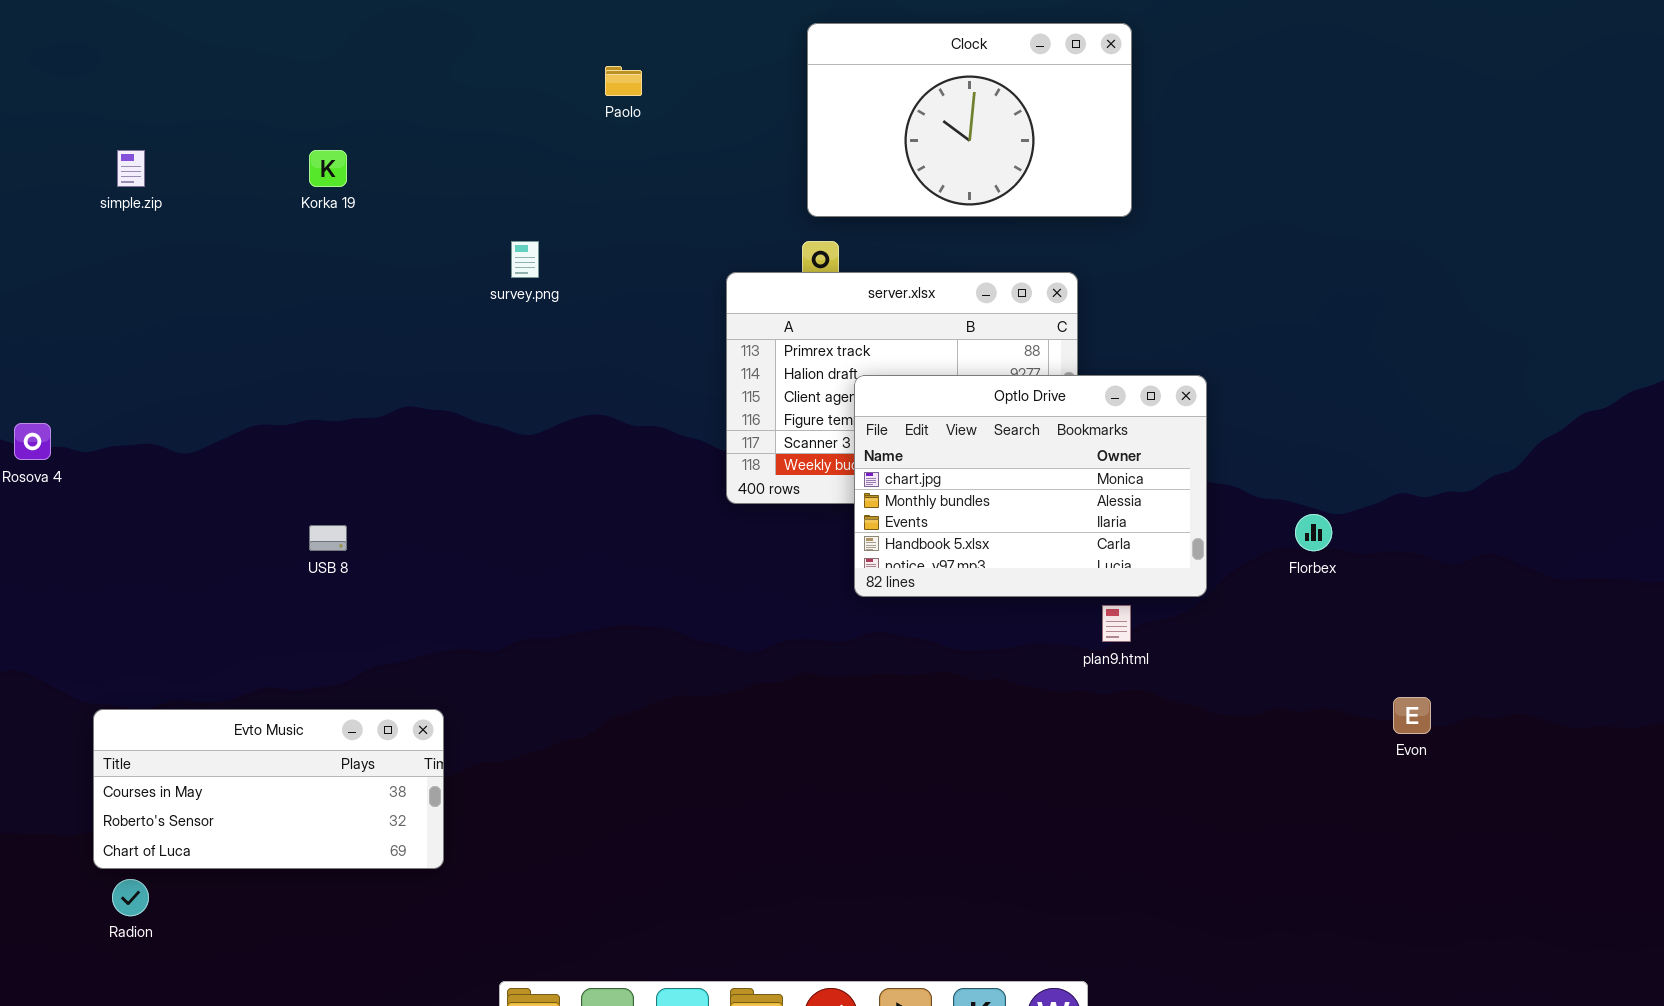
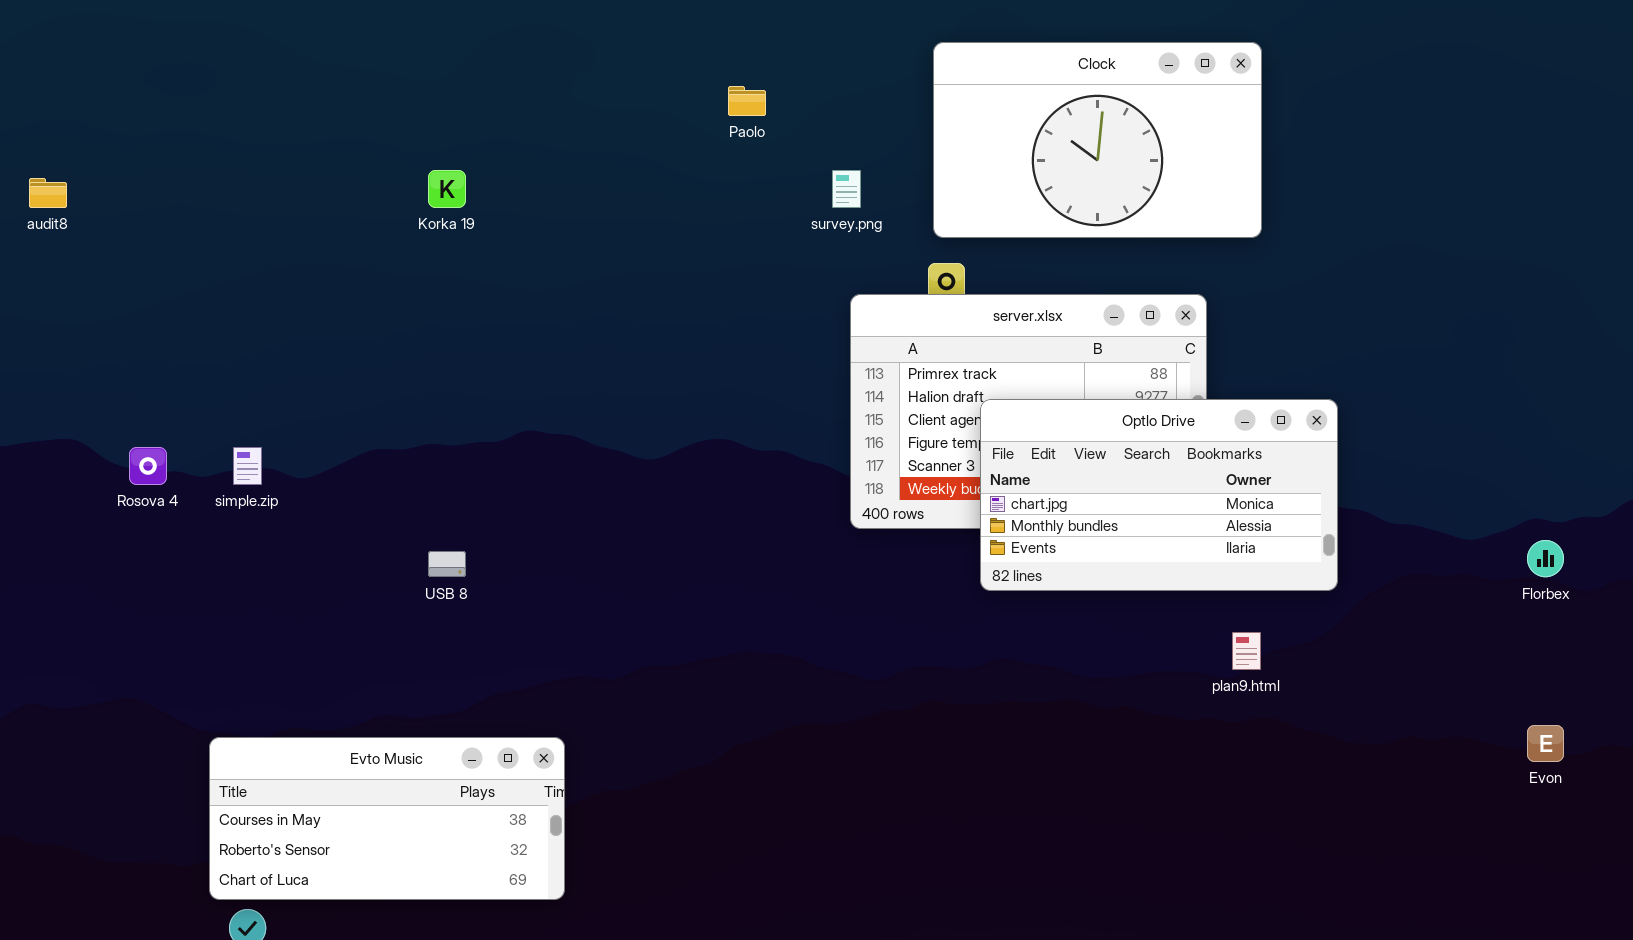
simple.zip: [117,150,145,187] -> [233,447,262,485], moved
survey.png: [511,241,539,278] -> [832,170,861,208], moved
Optlo Drive: [854,375,1207,597] -> [980,399,1338,591], resized
Florbex: [1295,514,1332,551] -> [1527,540,1564,577], moved

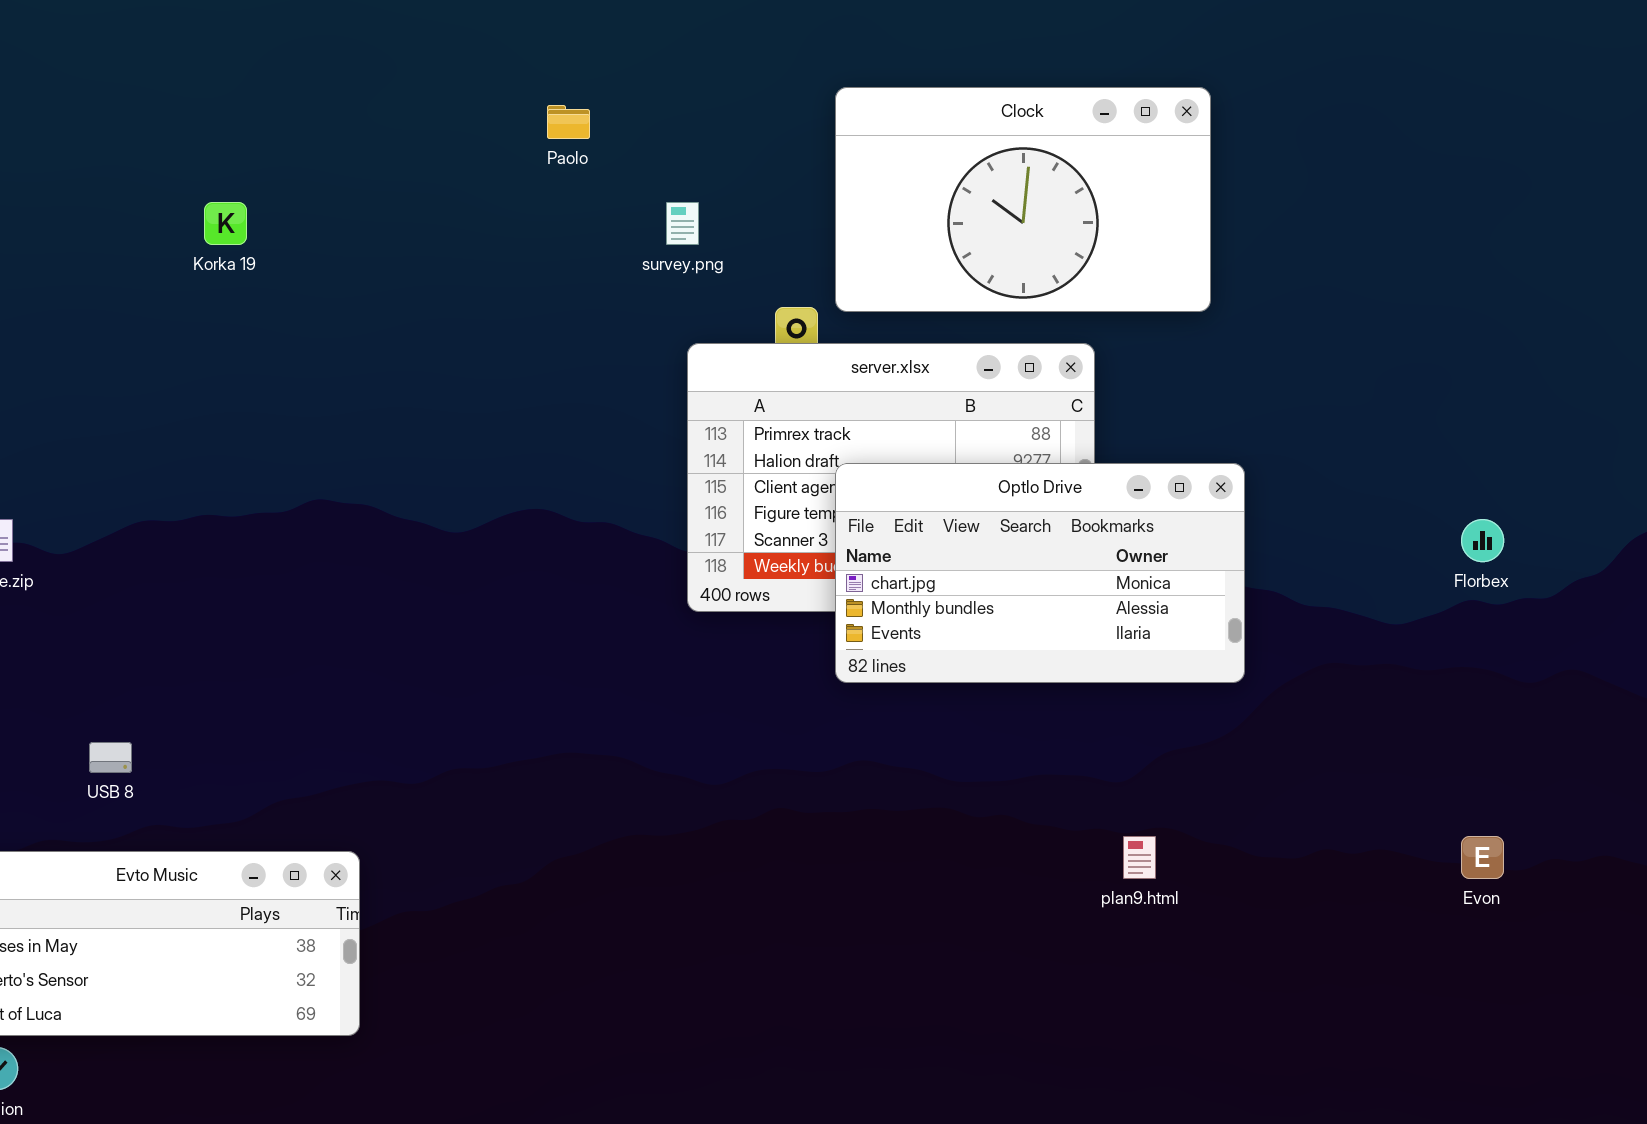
Clock: [933,42,1262,238] -> [835,87,1211,312], moved
Florbex: [1527,540,1564,577] -> [1461,519,1504,562], moved
USB 8: [428,551,466,577] -> [89,742,132,773], moved
plan9.html: [1232,632,1261,670] -> [1123,836,1156,879], moved

